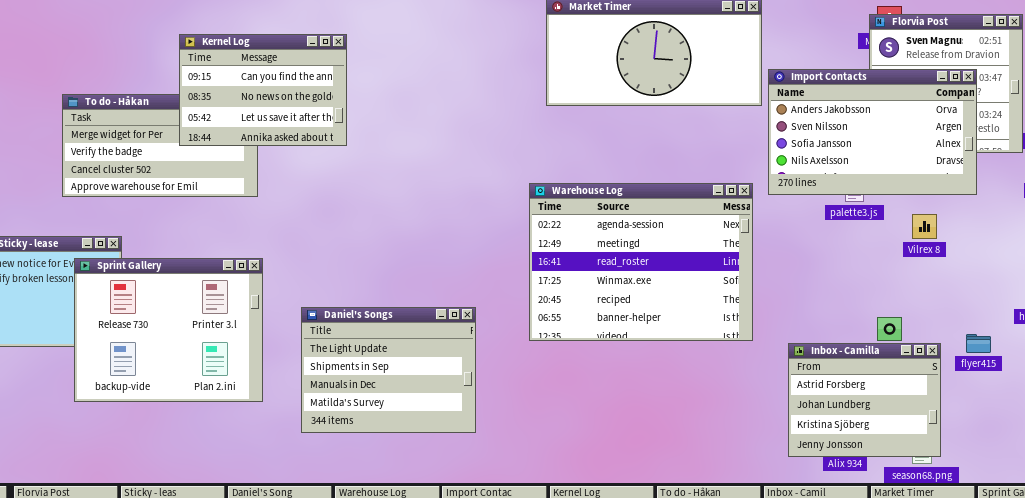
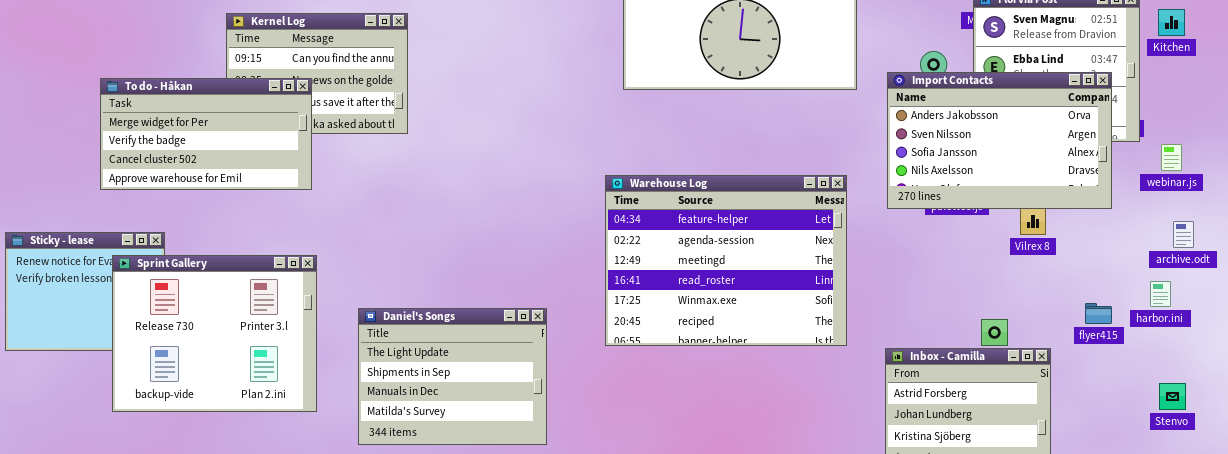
Import Contacts: [768,69,977,195] -> [887,72,1112,209], moved
To do - Håkan: [62,94,258,197] -> [100,78,312,190], raised
Warehouse Log: [529,183,753,341] -> [605,175,847,346], scrolled up 1 row
flyer415: [966,334,991,353] -> [1085,303,1112,324], moved

